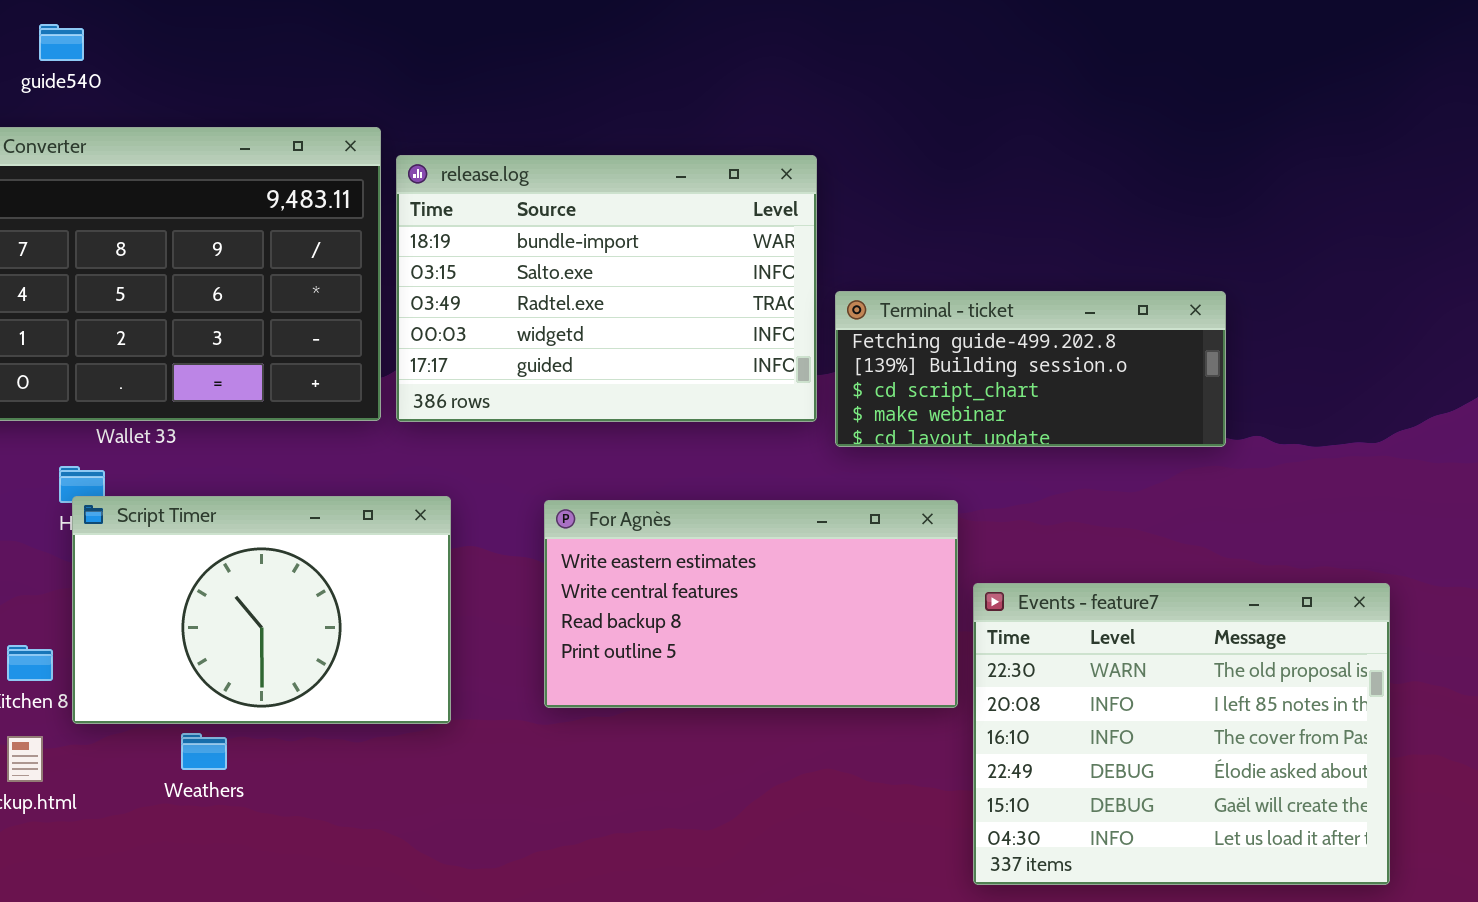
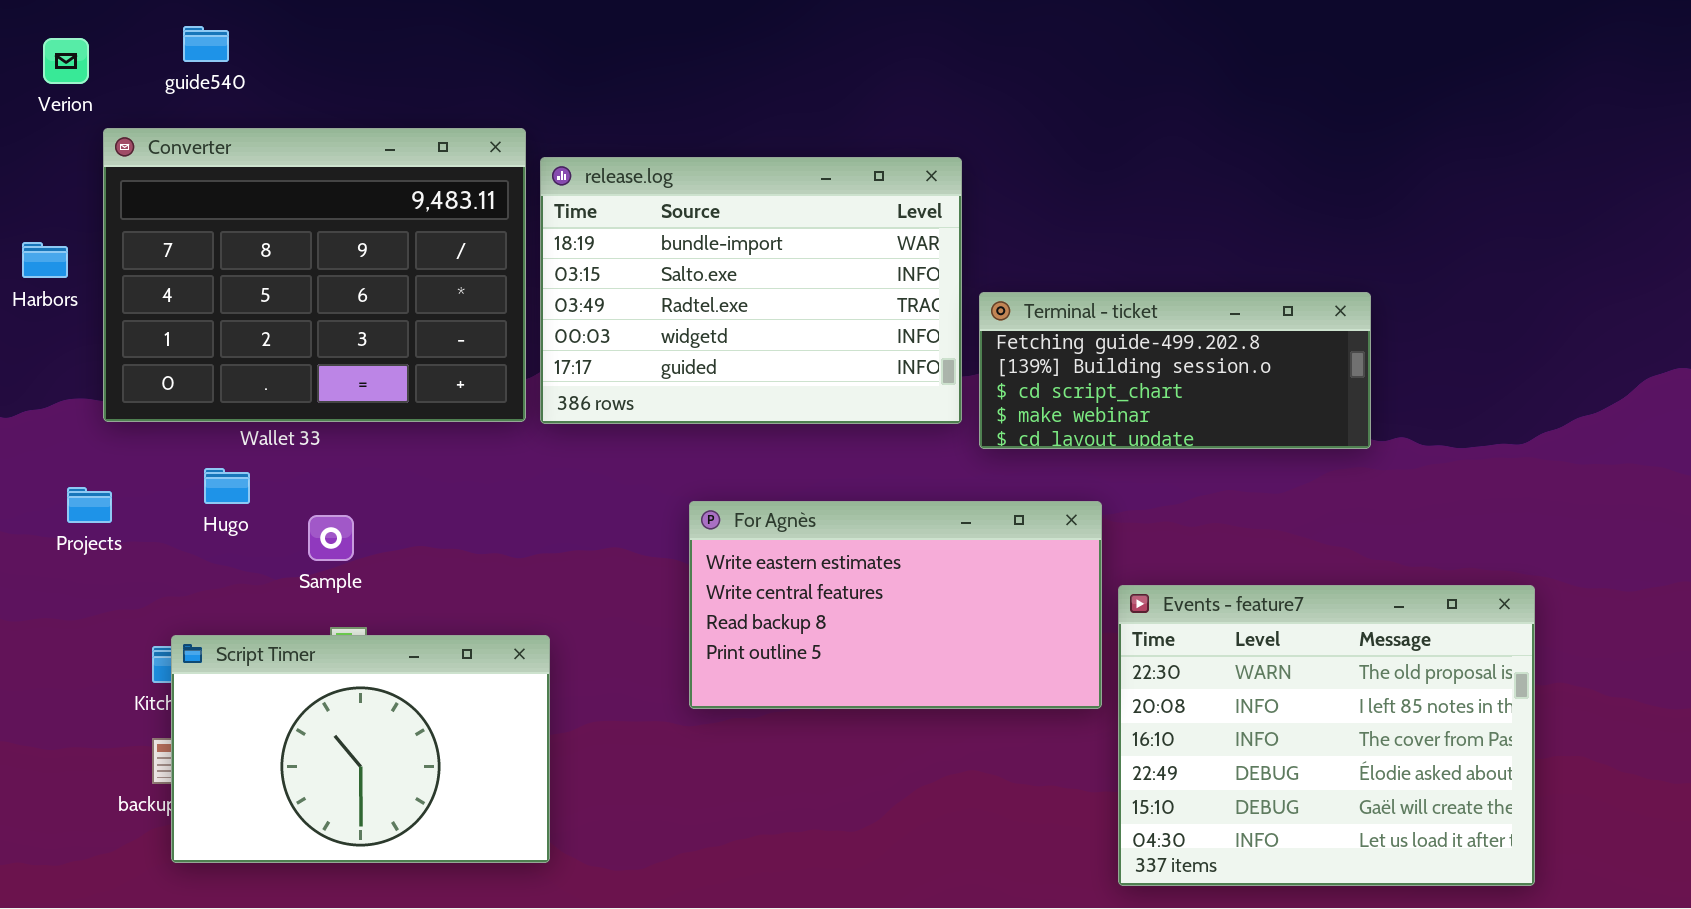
Script Timer: [72,496,451,724] -> [171,635,550,863], moved

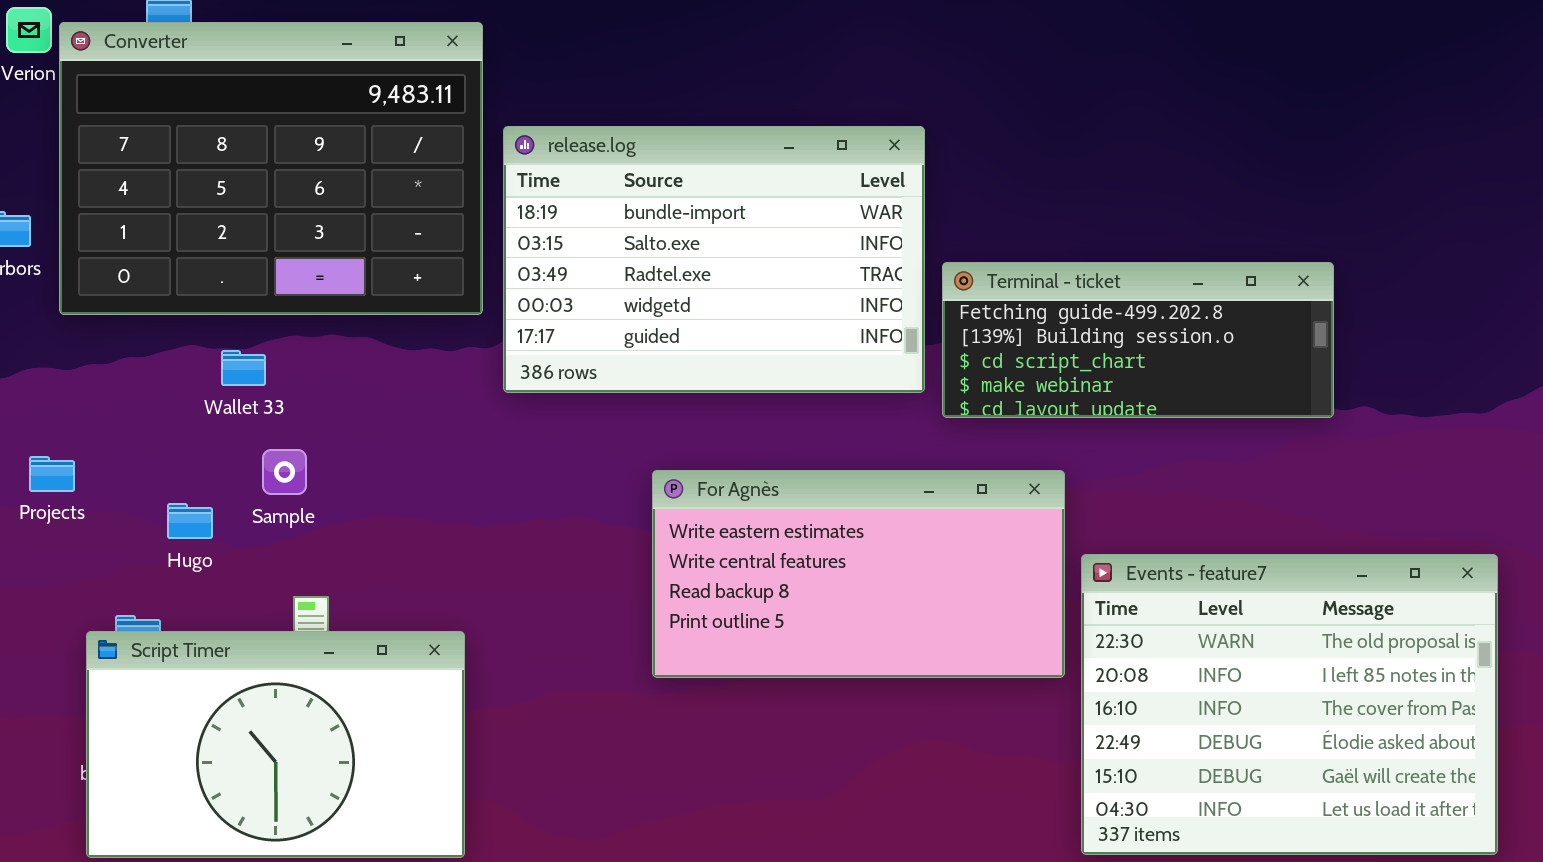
Converter: [103,128,526,422] -> [59,22,483,315], moved
Hugo: [204,468,250,504] -> [167,503,213,539], moved
Sample: [308,515,354,561] -> [262,449,307,495], moved
Script Timer: [171,635,550,863] -> [86,631,465,858], moved

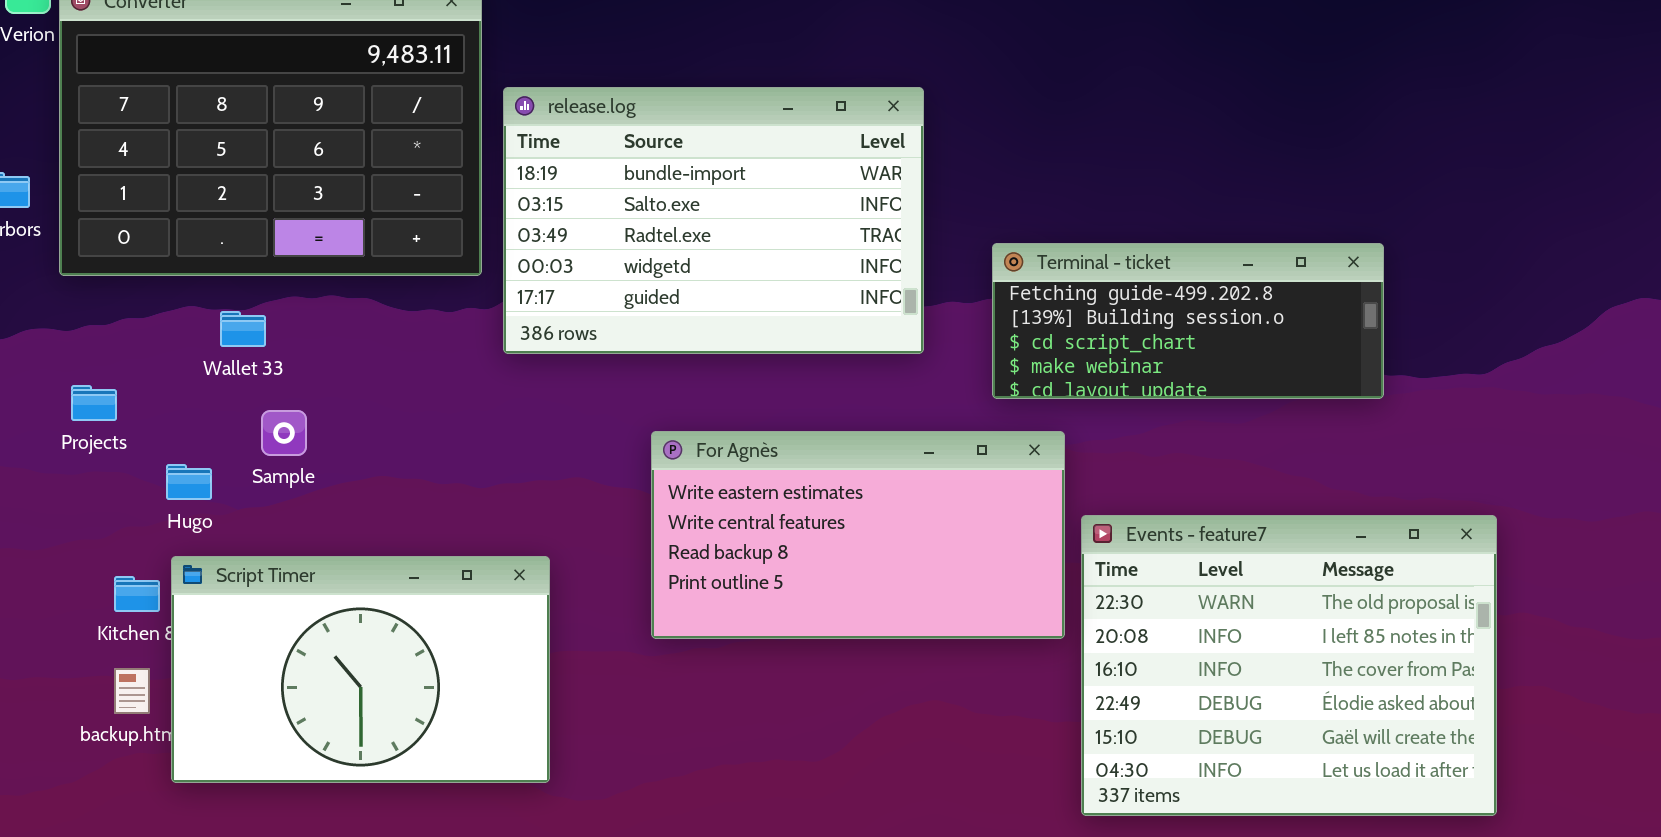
Terminal - ticket: [942,262,1334,418] -> [992,243,1384,399], moved
Projects: [29,456,75,492] -> [71,385,117,421], moved
Script Timer: [86,631,465,858] -> [171,556,550,783], moved

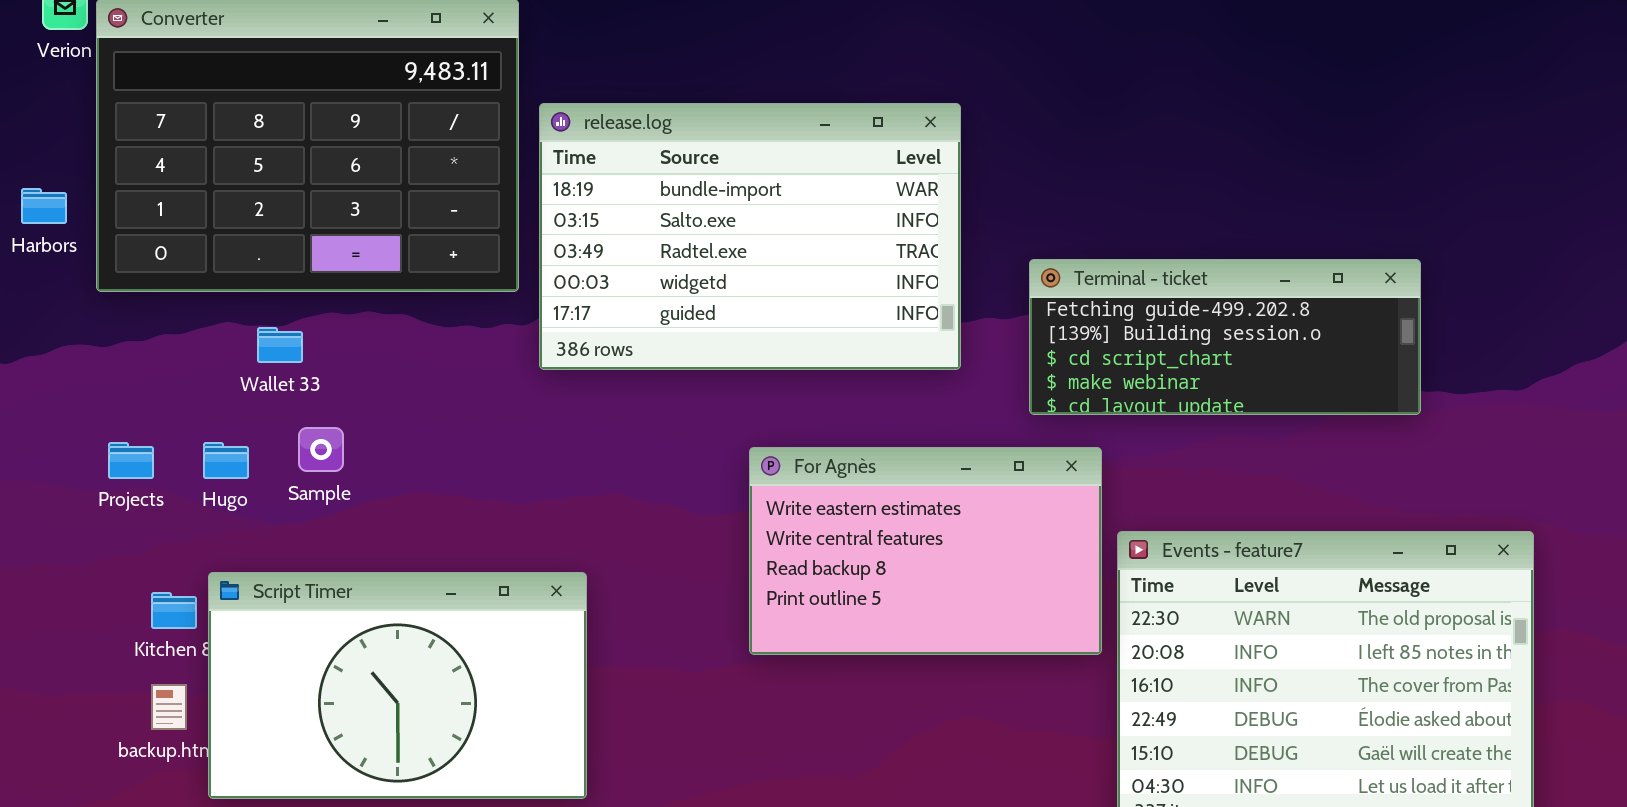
Projects: [71,385,117,421] -> [108,442,154,479], moved
For Agnès: [651,431,1065,639] -> [749,447,1102,655], resized
Hugo: [166,464,212,500] -> [203,442,249,479], moved

